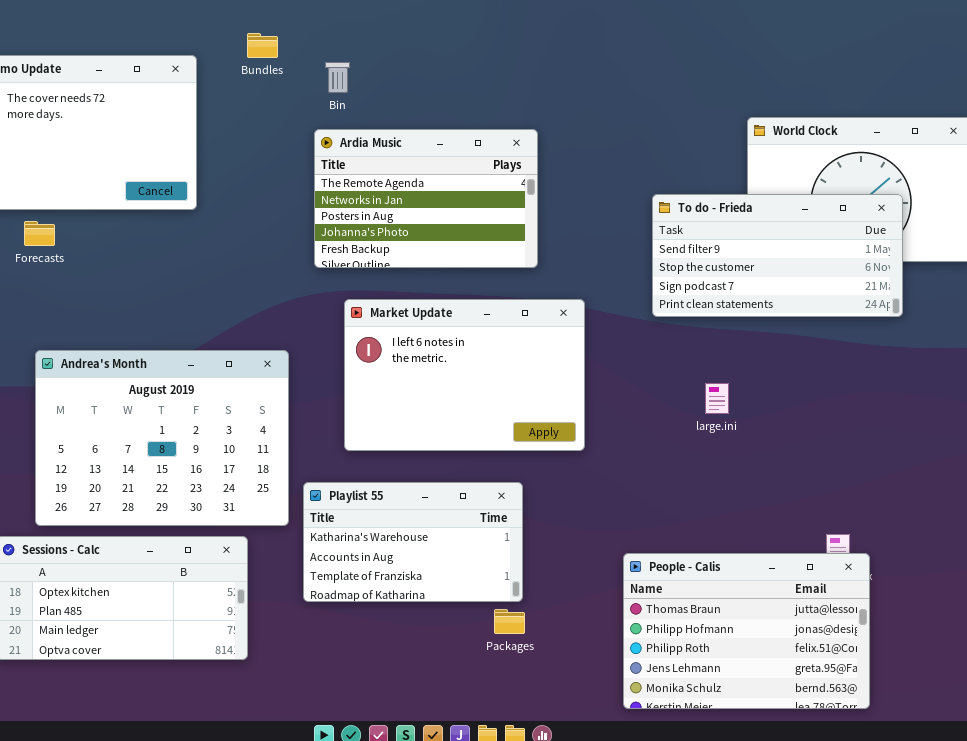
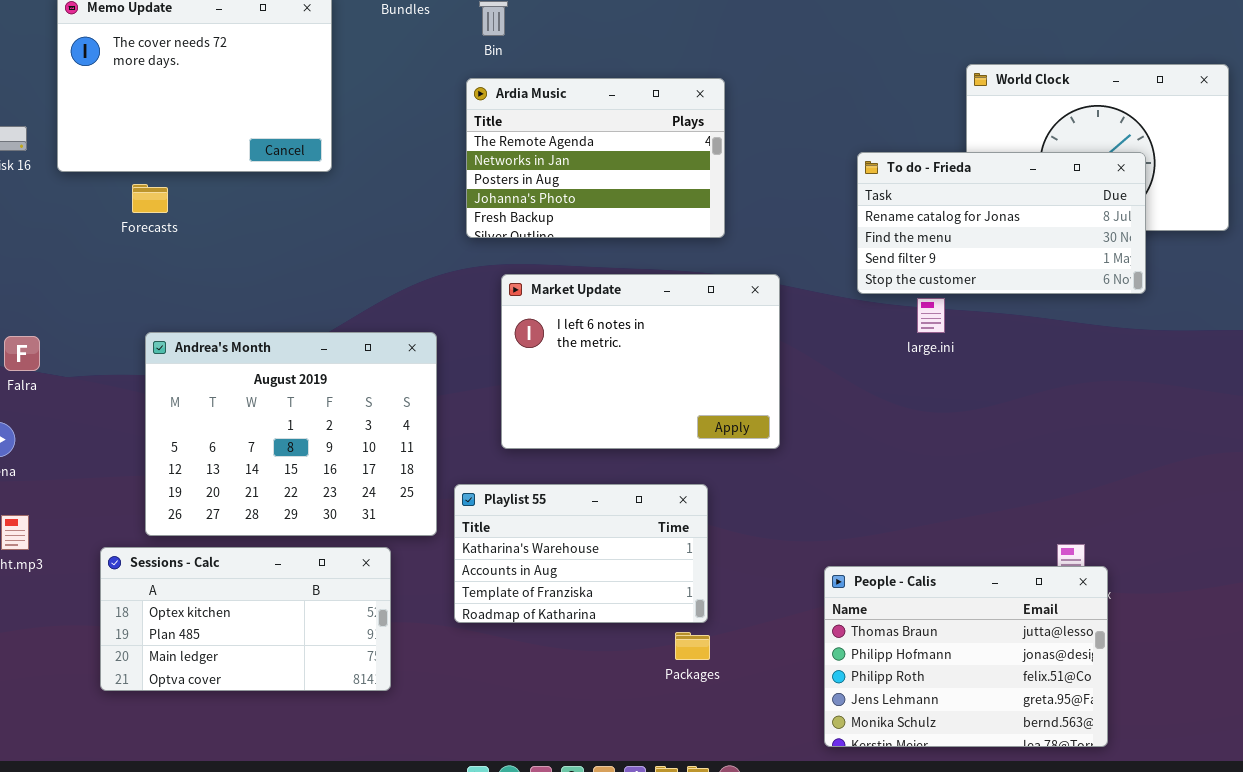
To do - Frieda: [652,194,903,317] -> [857,152,1146,294], scrolled up 2 rows
large.ini: [705,383,729,414] -> [917,298,945,333], moved

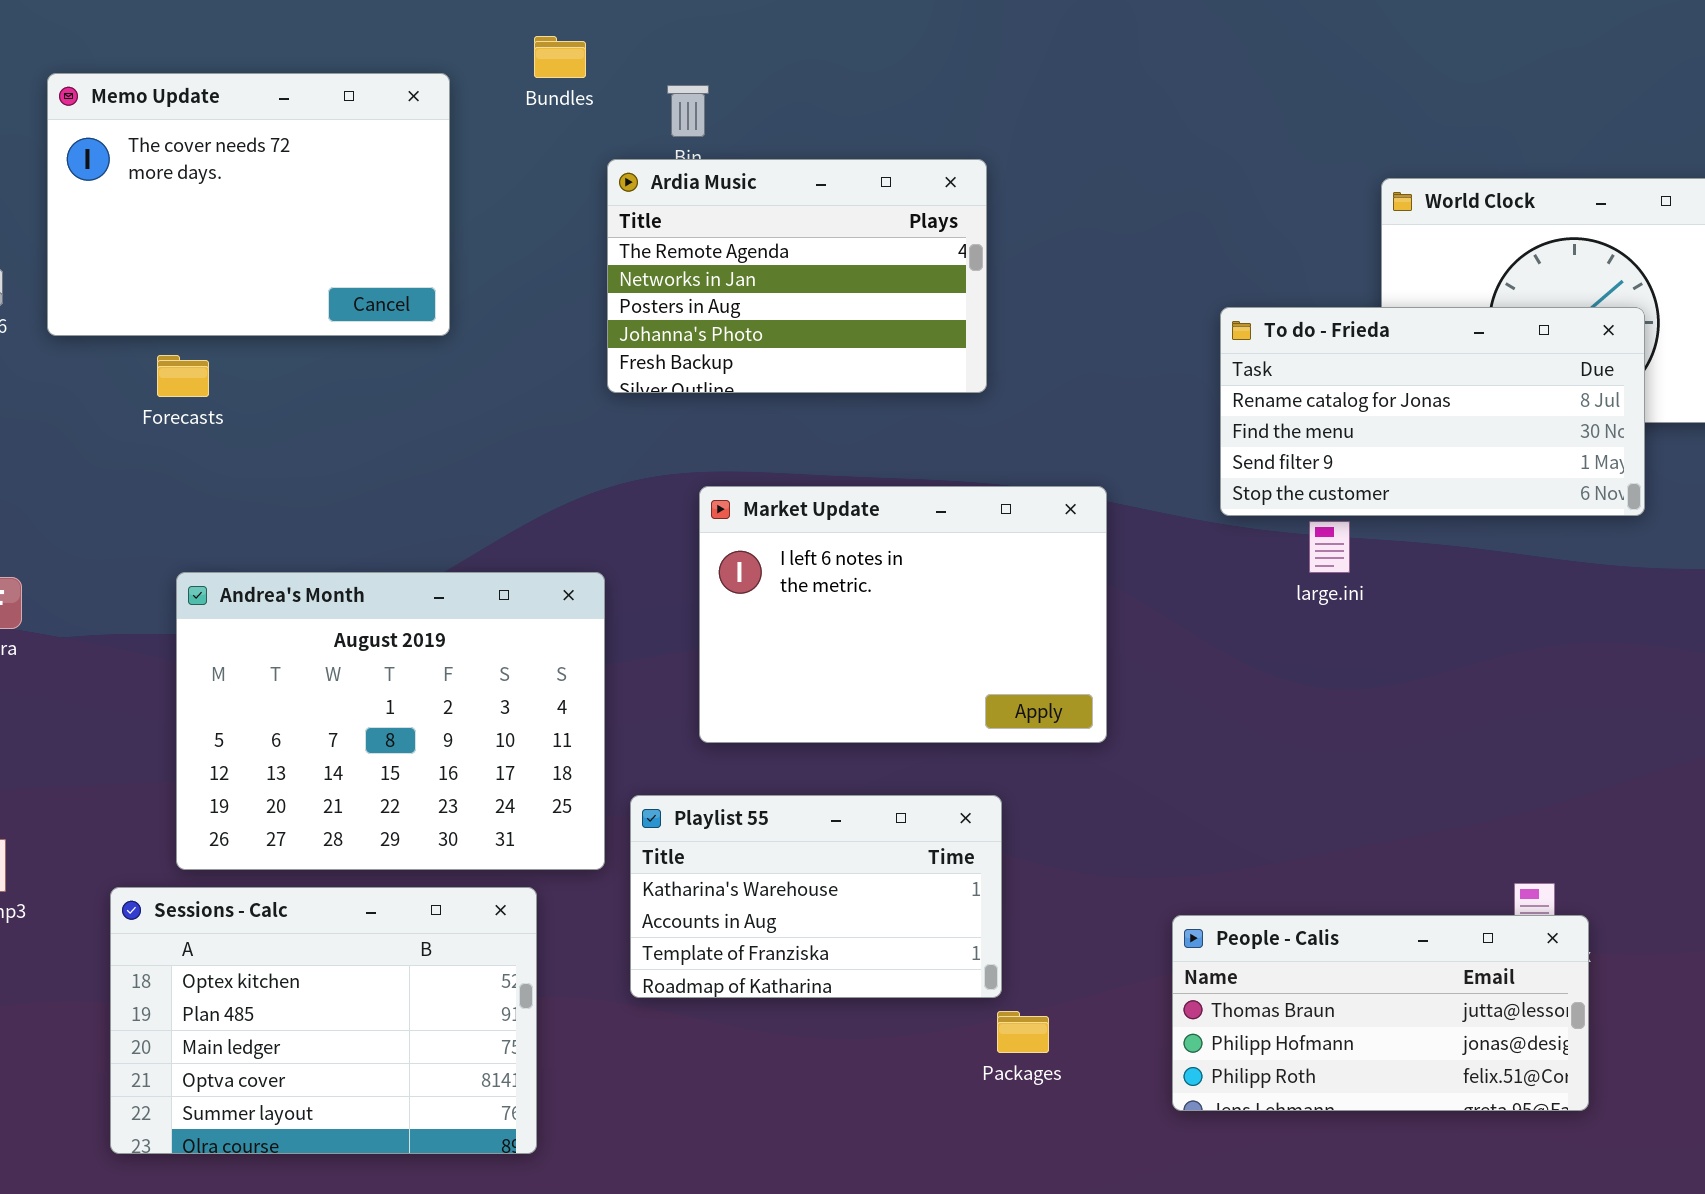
Ardia Music: [466,78,725,238] -> [607,159,987,393], moved
Sessions - Calc: [100,547,391,691] -> [110,887,537,1154], resized
People - Calis: [824,566,1108,747] -> [1172,915,1589,1111], resized
Packages: [675,632,710,660] -> [997,1011,1049,1053], moved

